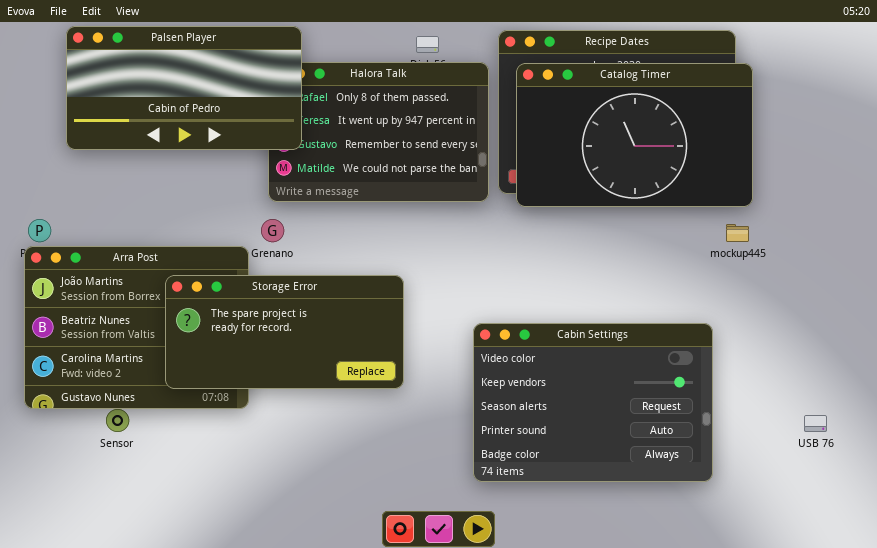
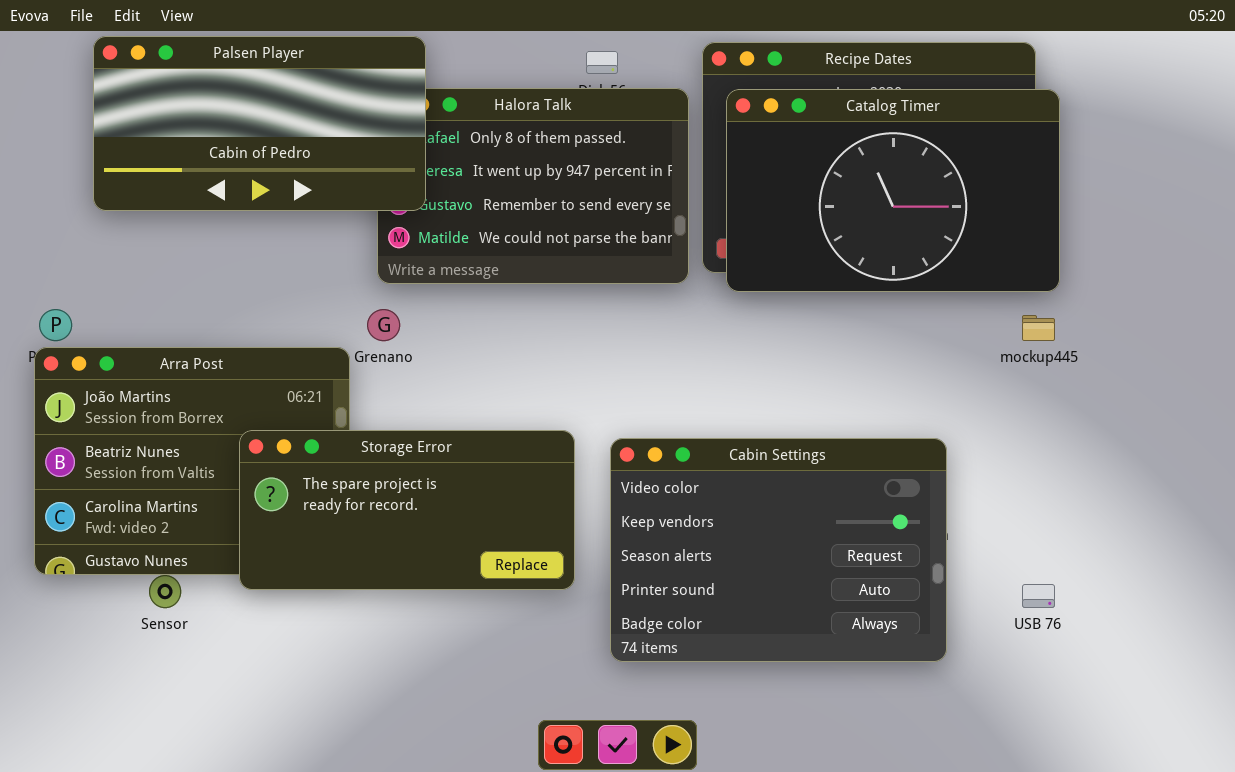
Storage Error: [165,275,404,389] -> [239,430,575,590], moved
Cabin Settings: [473,323,713,482] -> [610,438,947,662], moved
USB 76: [804,415,827,432] -> [1022,584,1055,608], moved

